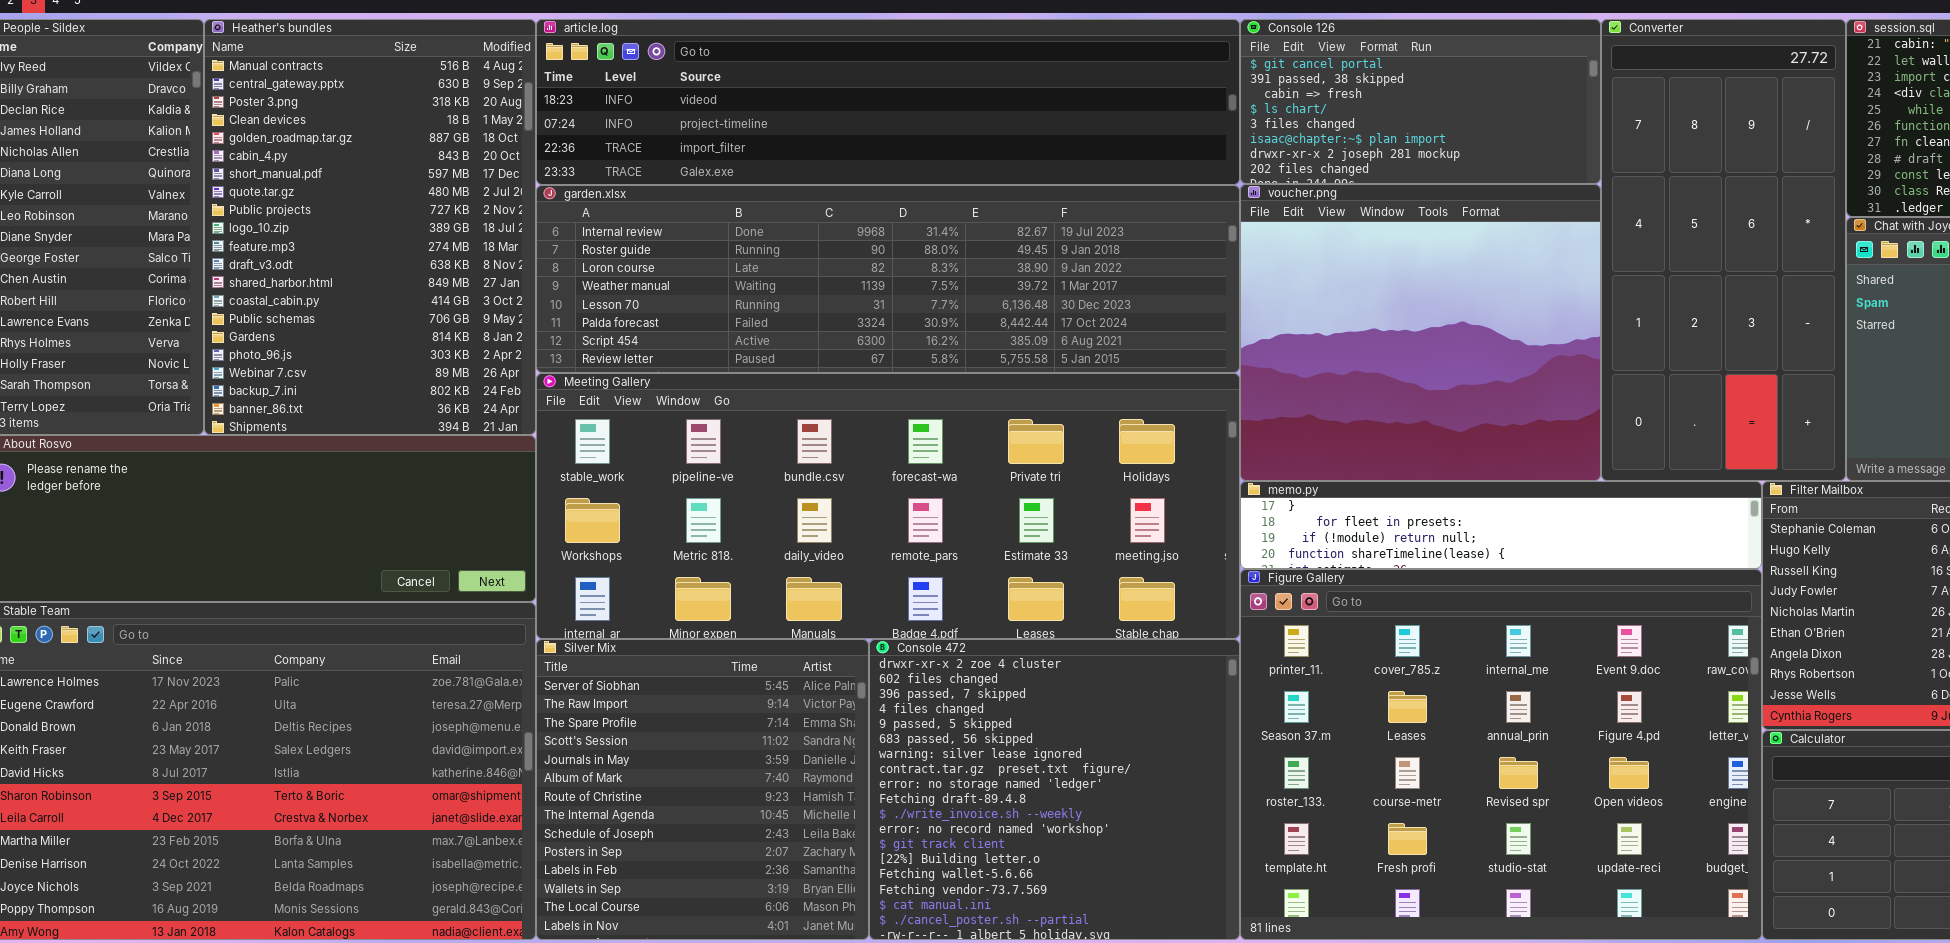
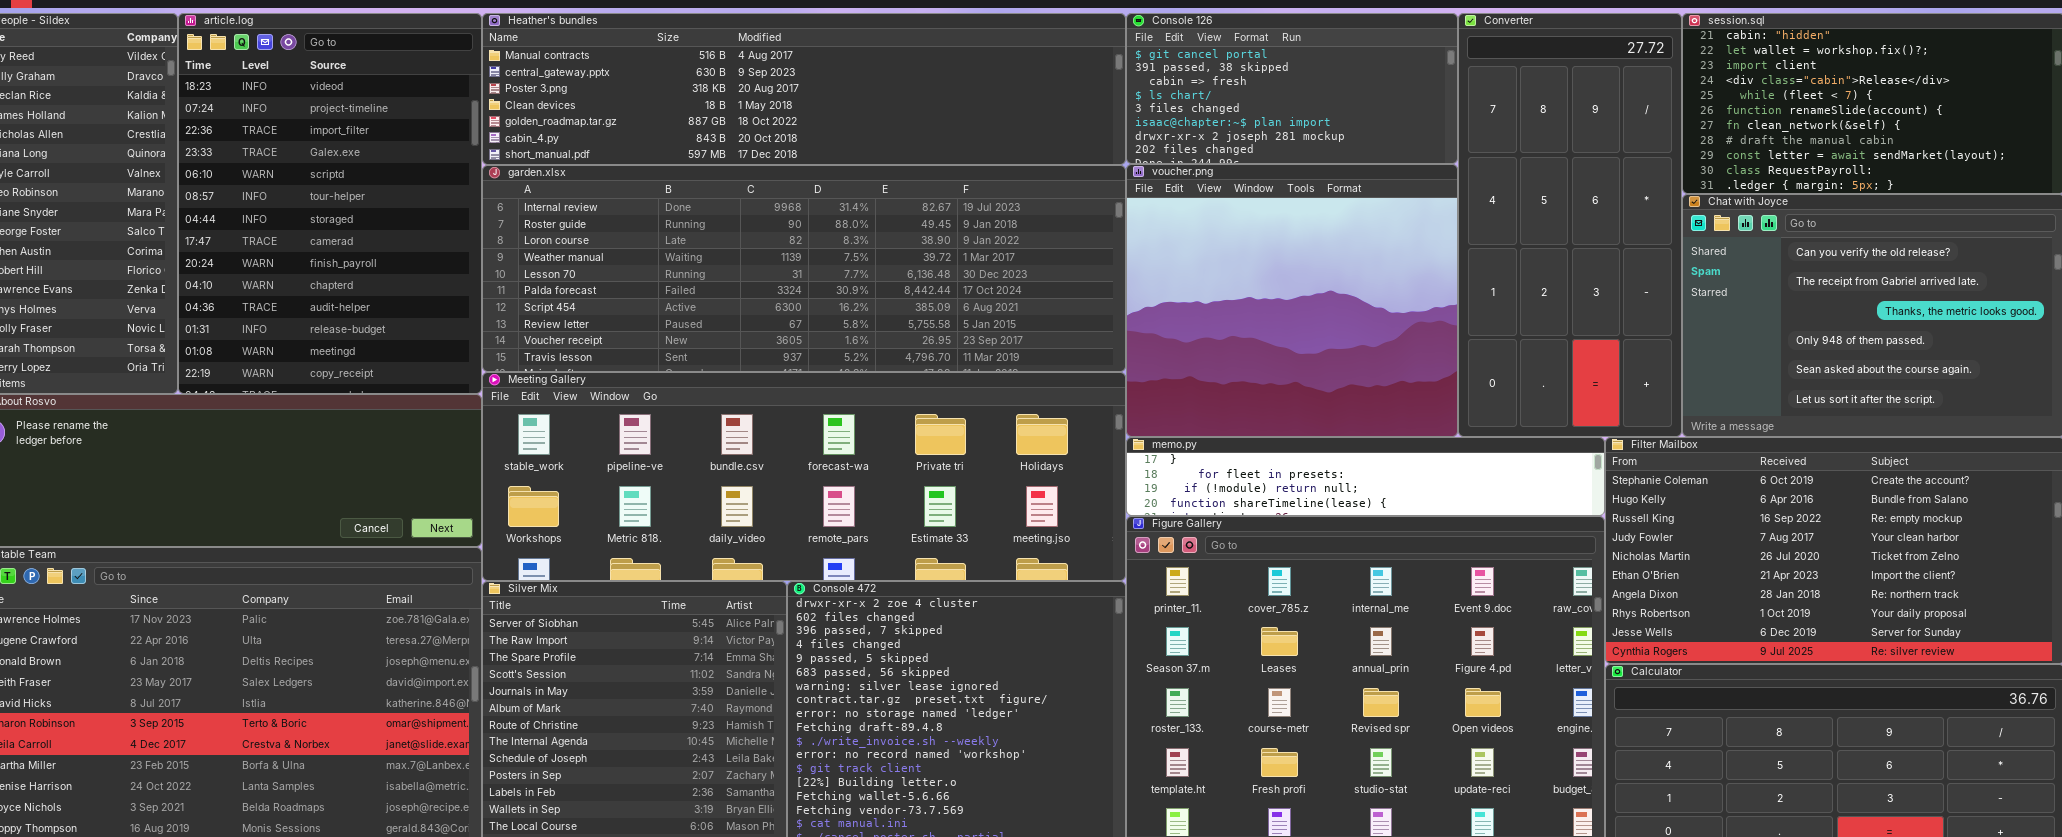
Heather's bundles: [204,19,536,435] -> [482,13,1126,165], moved, resized
article.log: [536,19,1240,185] -> [178,13,482,394], moved, resized
garden.xlsx: [536,185,1240,373] -> [482,165,1126,372], resized
Meeting Gallery: [536,373,1240,639] -> [482,372,1126,581], resized

